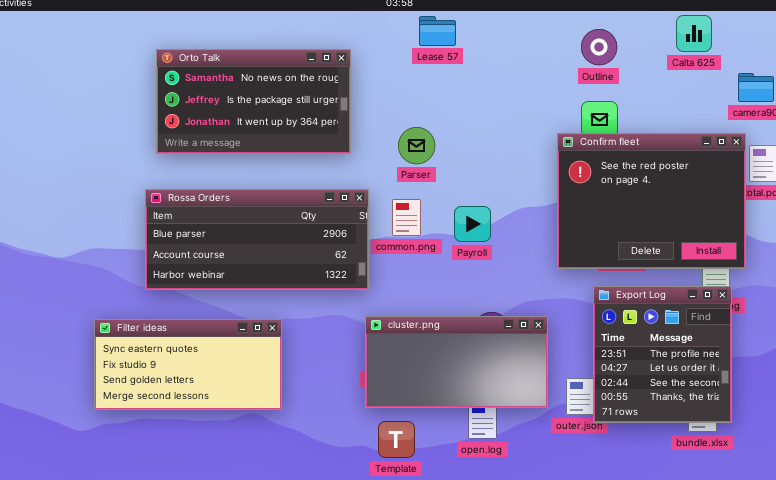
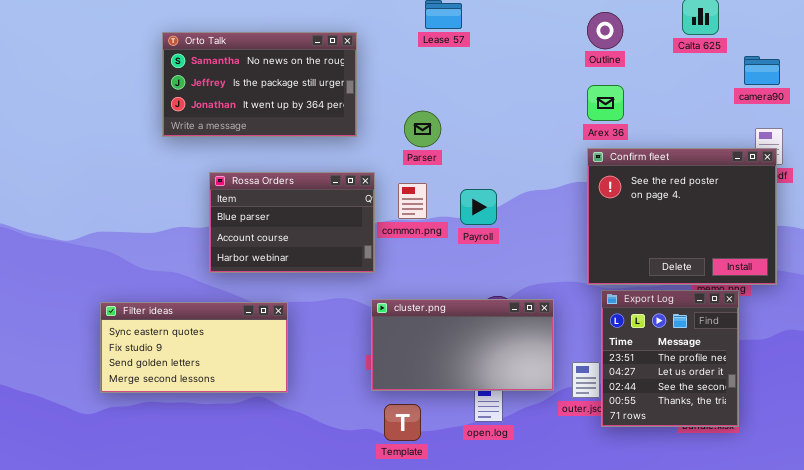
Confirm fleet: [557,133,746,269] -> [587,148,777,285], moved
Rossa Orders: [145,189,369,290] -> [209,172,375,273], resized
Export Log: [593,286,732,423] -> [601,290,739,427], moved

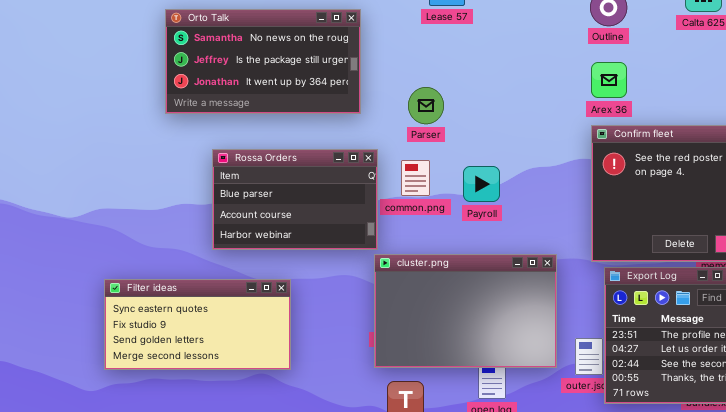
cluster.png: [371,299,554,391] -> [374,254,557,368], resized

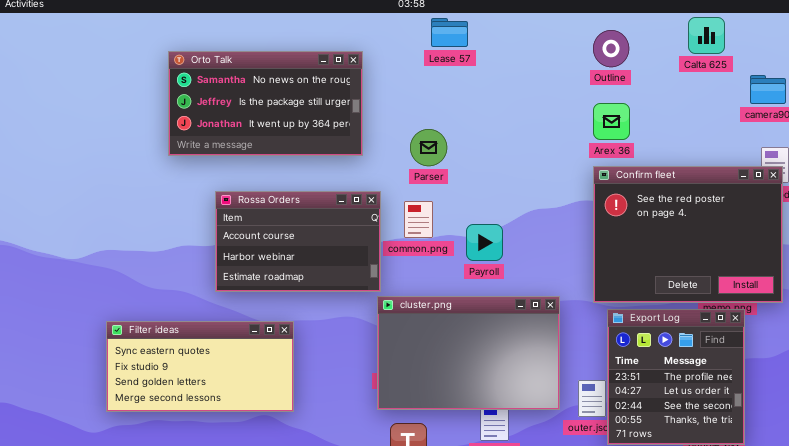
Rossa Orders: [212,149,378,250] -> [215,191,381,292], scrolled down 1 row
Payroll: [463,166,500,202] -> [466,224,503,261], moved

